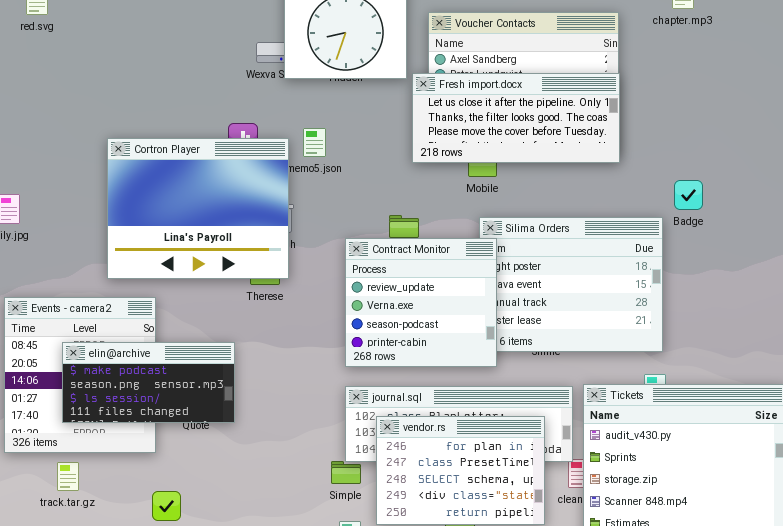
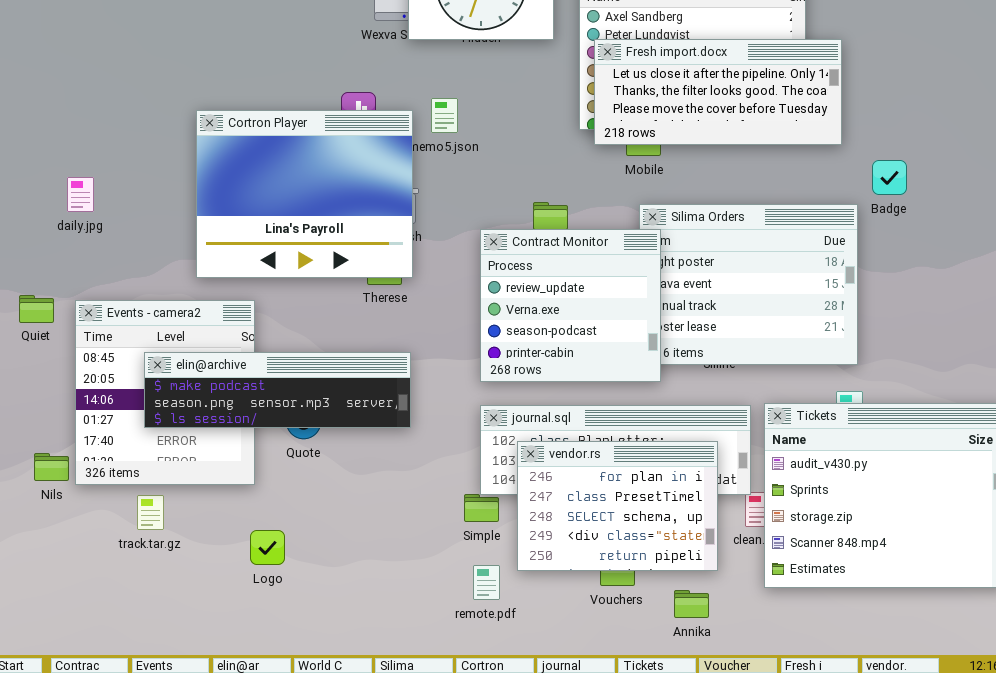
Fresh import.docx: [412,73,620,163] -> [594,39,842,145], moved
elin@archive: [62,342,235,423] -> [144,352,411,428], resized

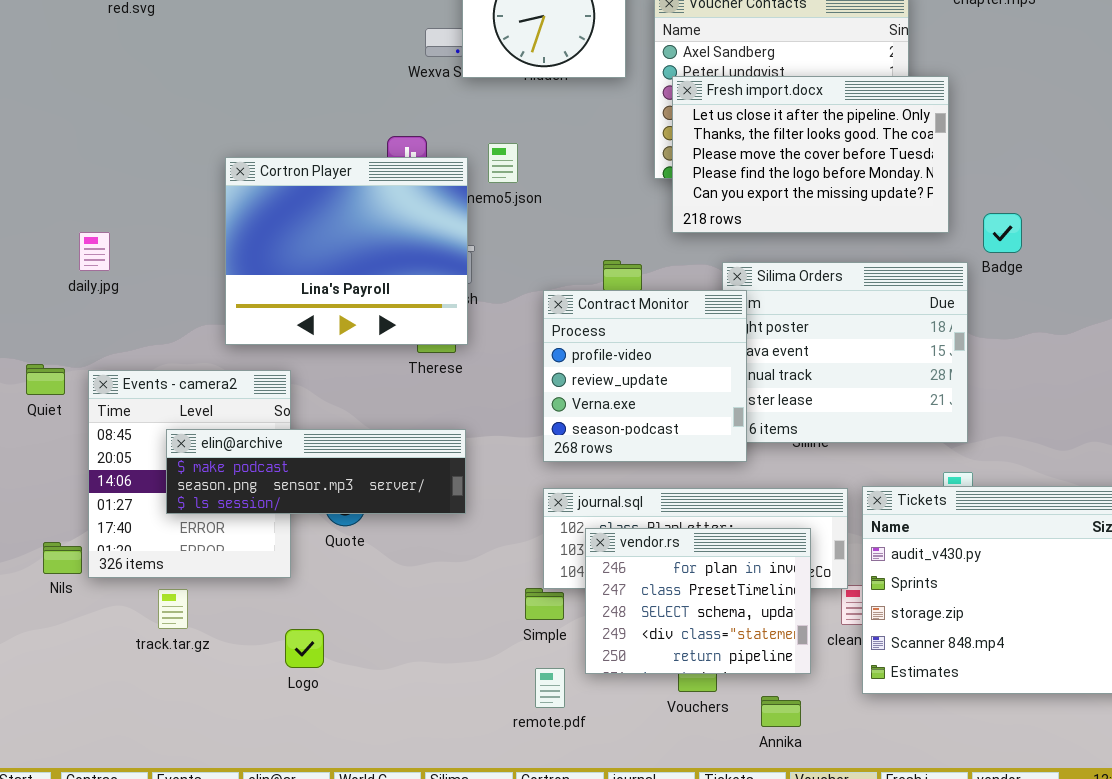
Fresh import.docx: [594,39,842,145] -> [672,76,949,233], resized
Contract Monitor: [480,229,661,382] -> [543,290,747,462], scrolled up 1 row

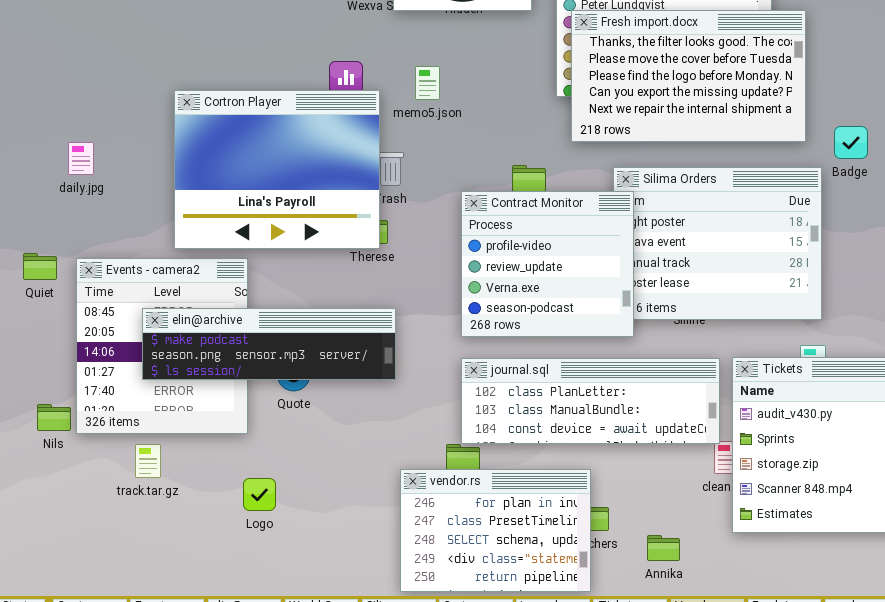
Fresh import.docx: [672,76,949,233] -> [571,10,806,142], scrolled down 1 row
Cortron Player: [225,157,468,345] -> [174,90,380,249], moved
vendor.rs: [585,528,811,674] -> [400,469,591,592], moved

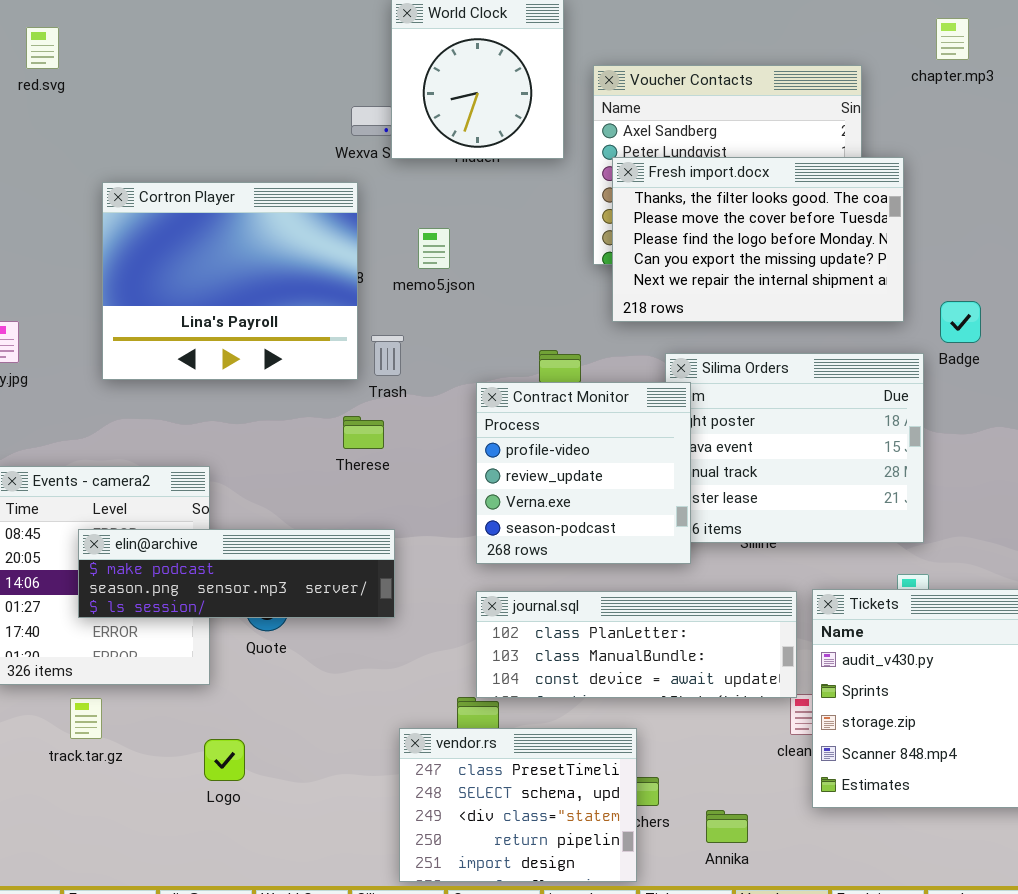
Cortron Player: [174,90,380,249] -> [102,182,358,380], moved
vendor.rs: [400,469,591,592] -> [399,728,637,882], scrolled down 1 row

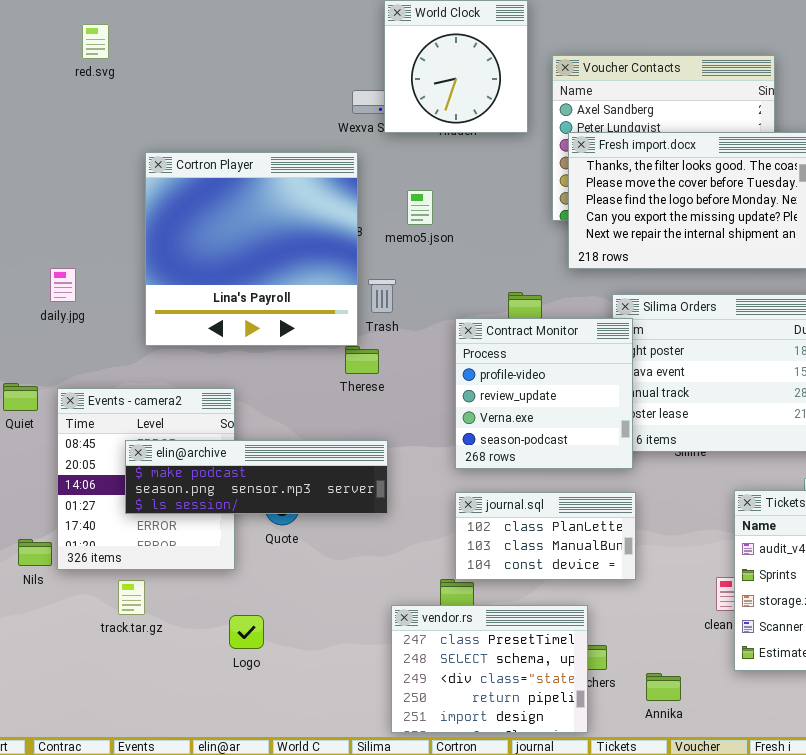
Cortron Player: [102,182,358,380] -> [145,152,358,346], resized
journal.sql: [476,591,797,698] -> [455,492,636,580], resized

